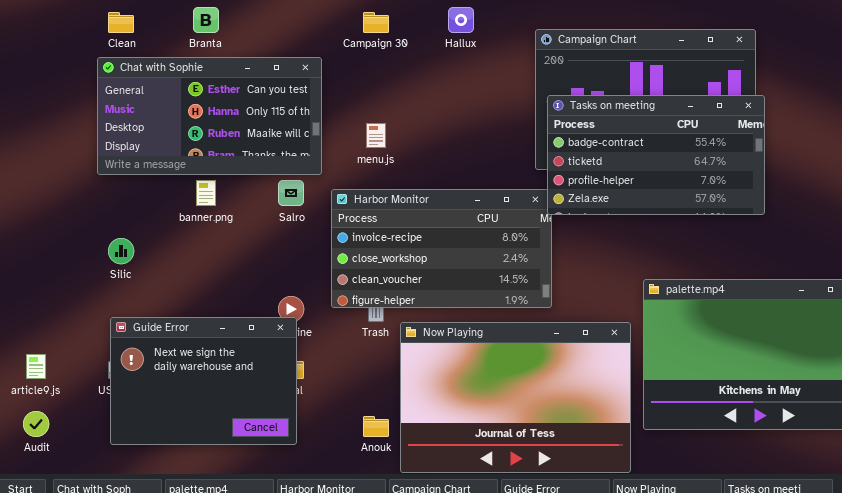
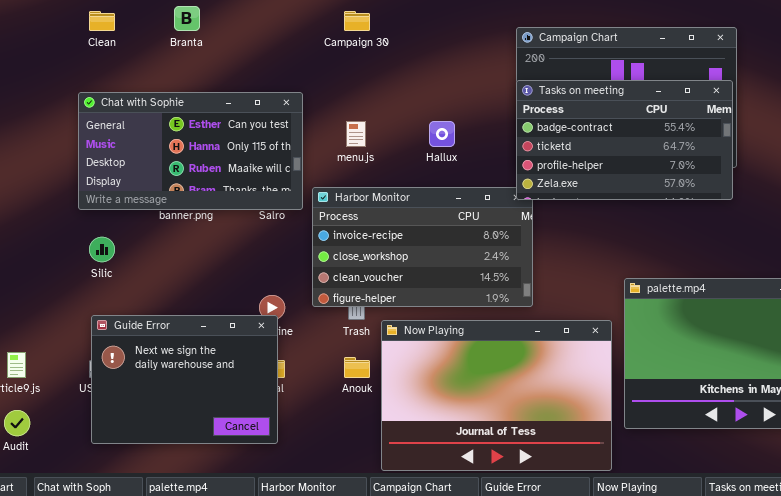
Hallux: [448,7,474,33] -> [429,121,455,147], moved
Chat with Sophie: [97,57,322,175] -> [78,92,303,210], moved
Tasks on meeting: [547,95,765,215] -> [516,80,733,200], moved
Anouk: [363,416,389,437] -> [344,357,370,378], moved

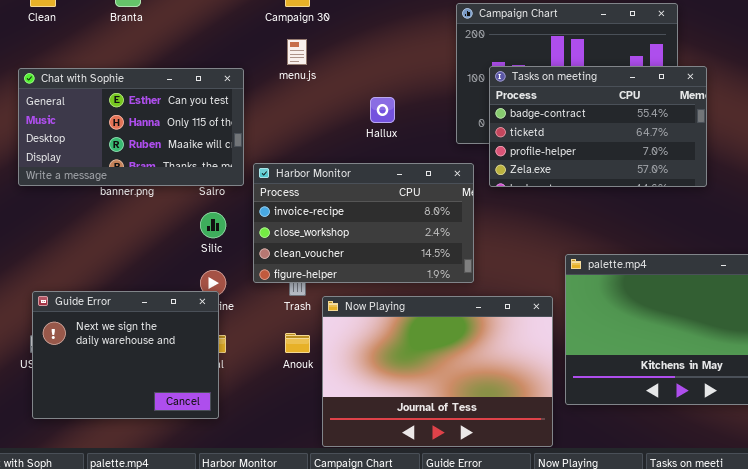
Tasks on meeting: [516,80,733,200] -> [489,66,707,187], moved
menu.js: [346,121,366,147] -> [287,39,307,65], moved
Silic: [89,237,115,262] -> [200,212,226,238], moved

